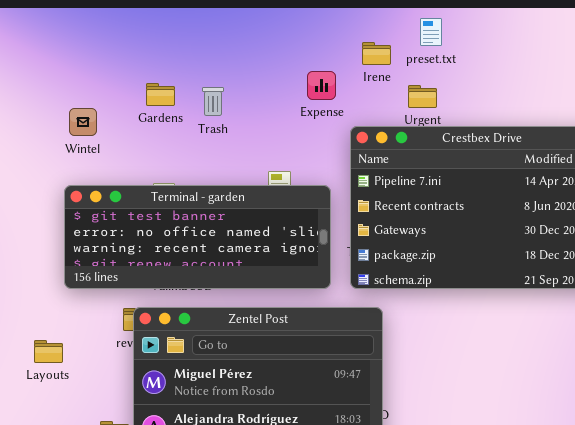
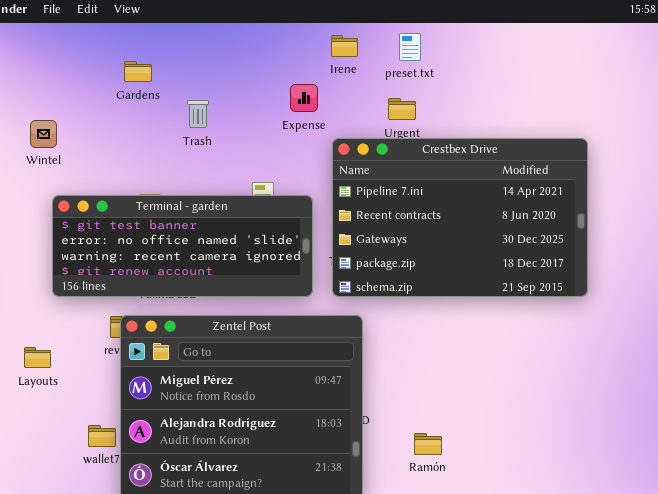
Irene: [362,42,391,65] -> [331,35,358,57], moved
Gardens: [146,83,175,106] -> [124,61,152,82], moved
Wintel: [69,108,97,136] -> [30,120,57,148], moved

